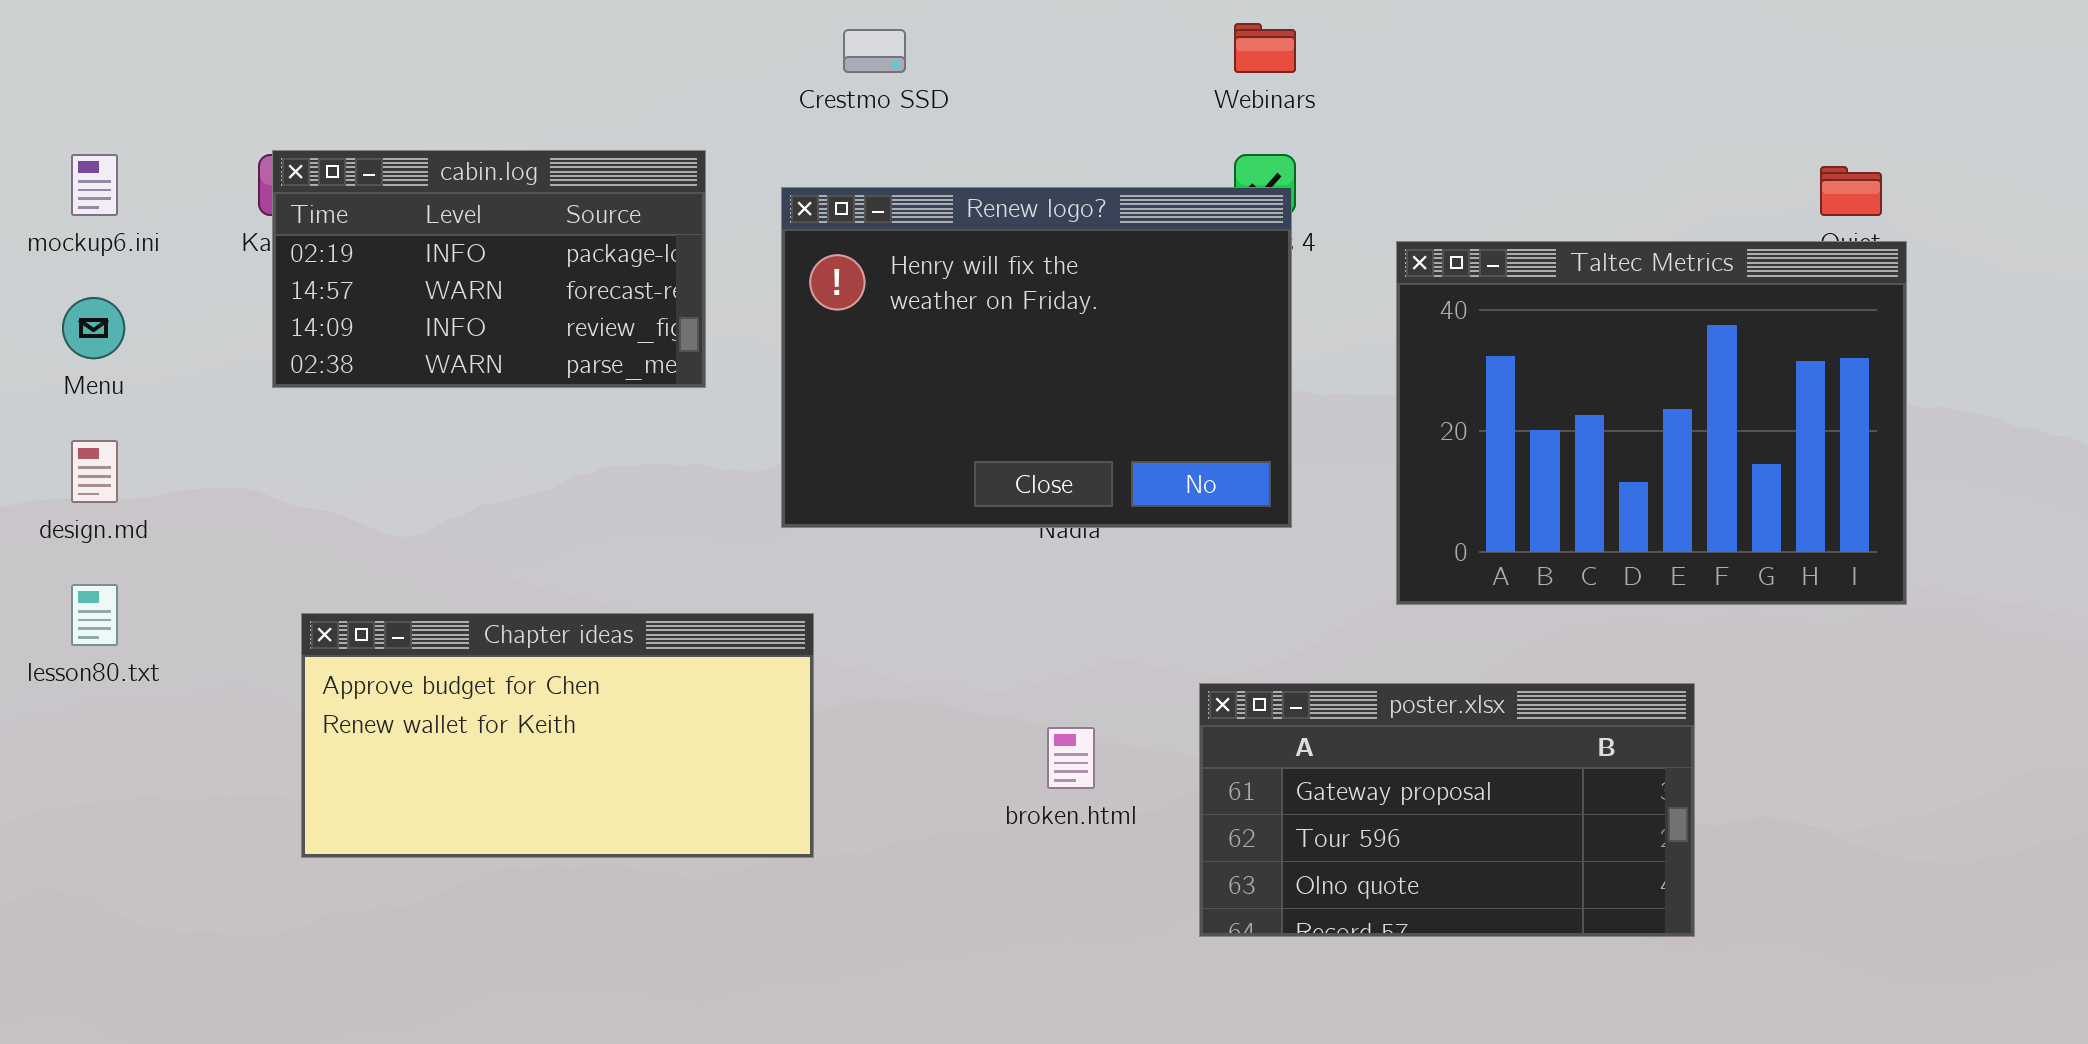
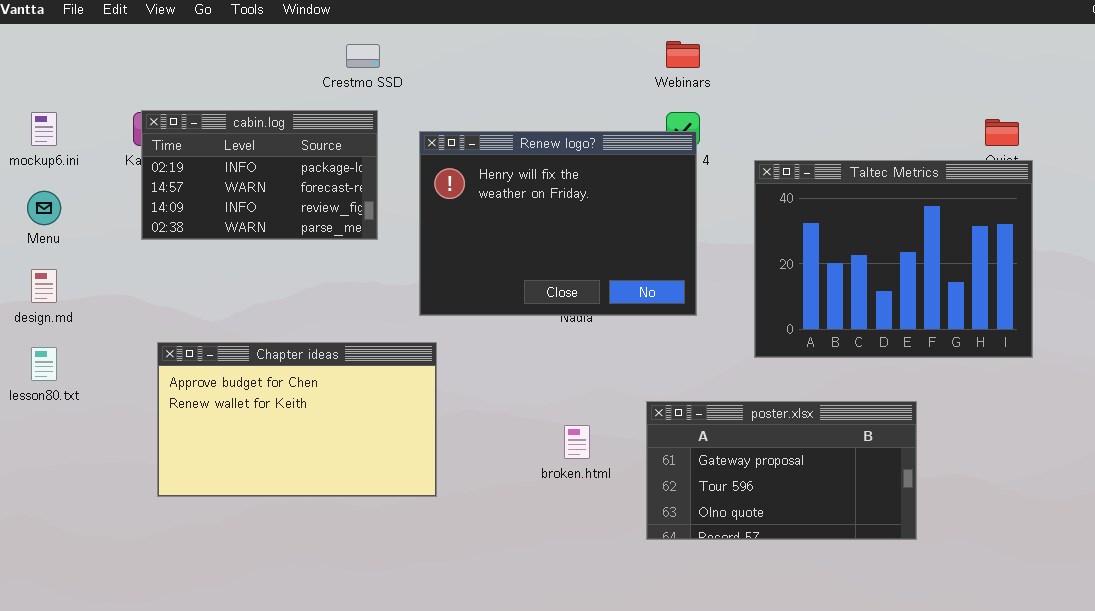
Crestmo SSD: [843,29,906,73] -> [346,44,380,68], moved
Chapter ideas: [301,613,814,858] -> [157,342,437,497], resized

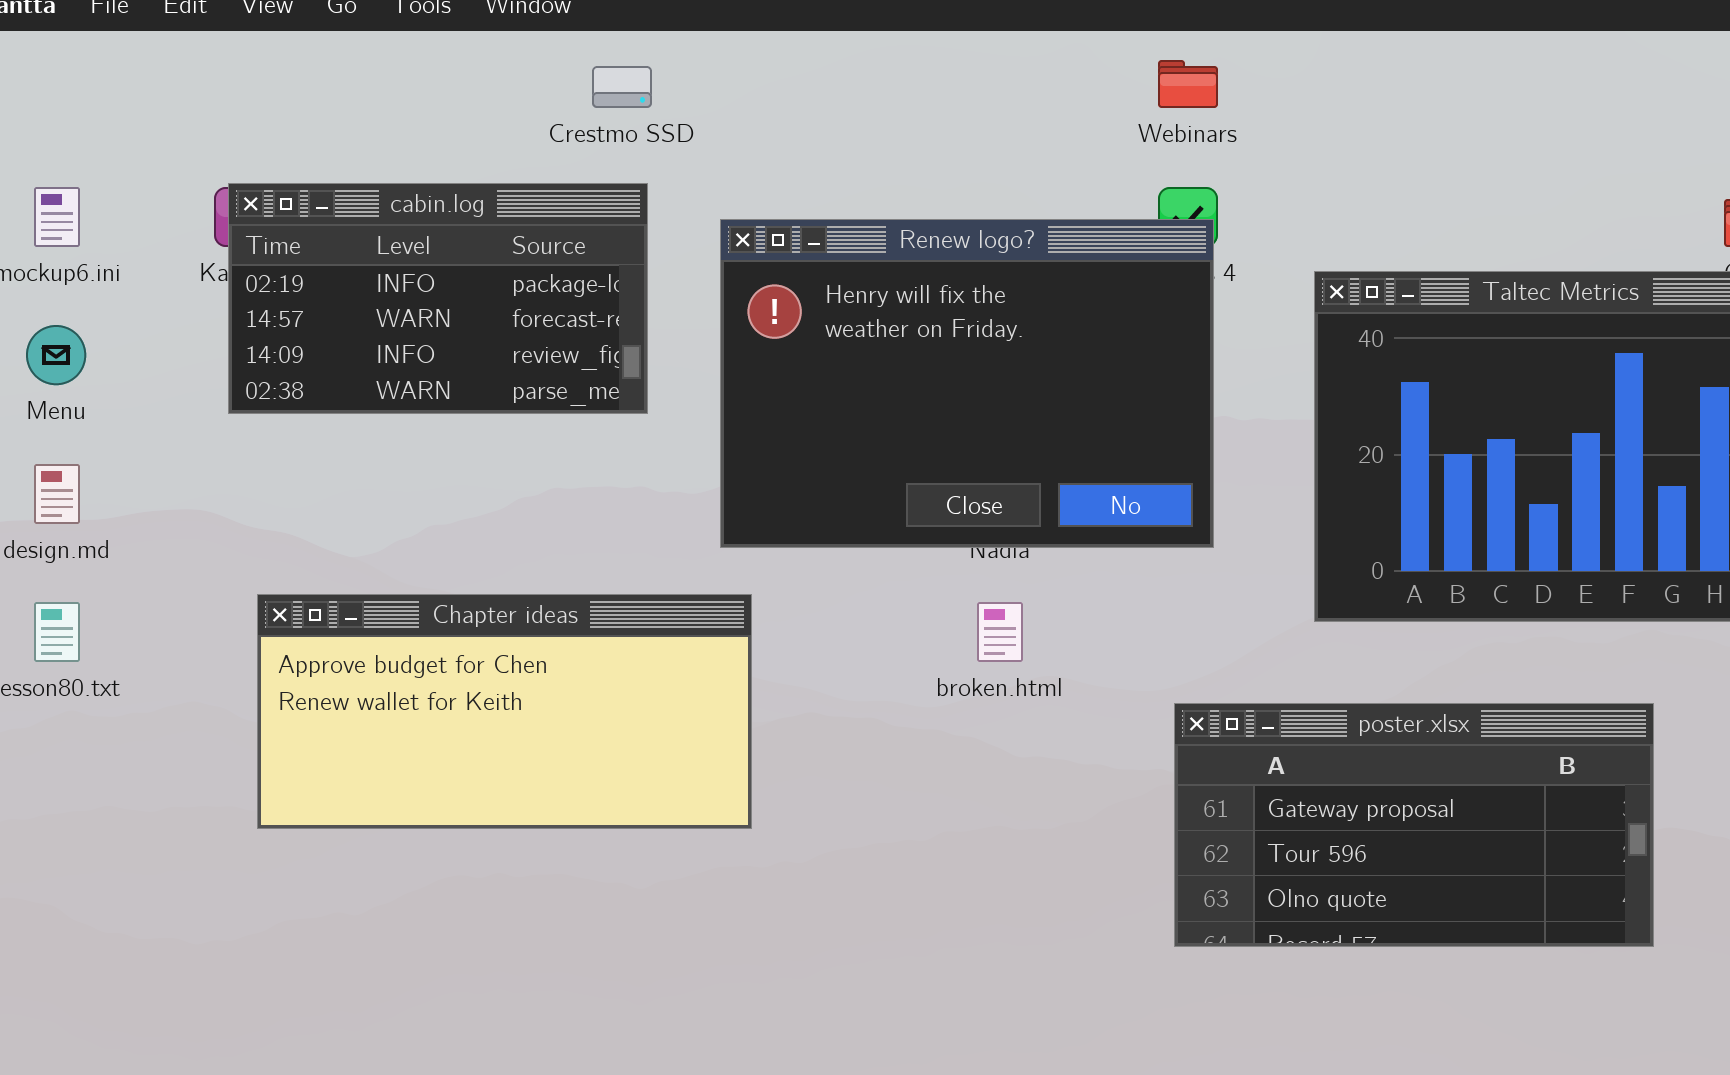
Chapter ideas: [157,342,437,497] -> [257,594,752,829], resized
poster.xlsx: [646,401,917,540] -> [1174,703,1654,947], moved
broken.html: [564,425,590,459] -> [977,602,1023,662], moved

